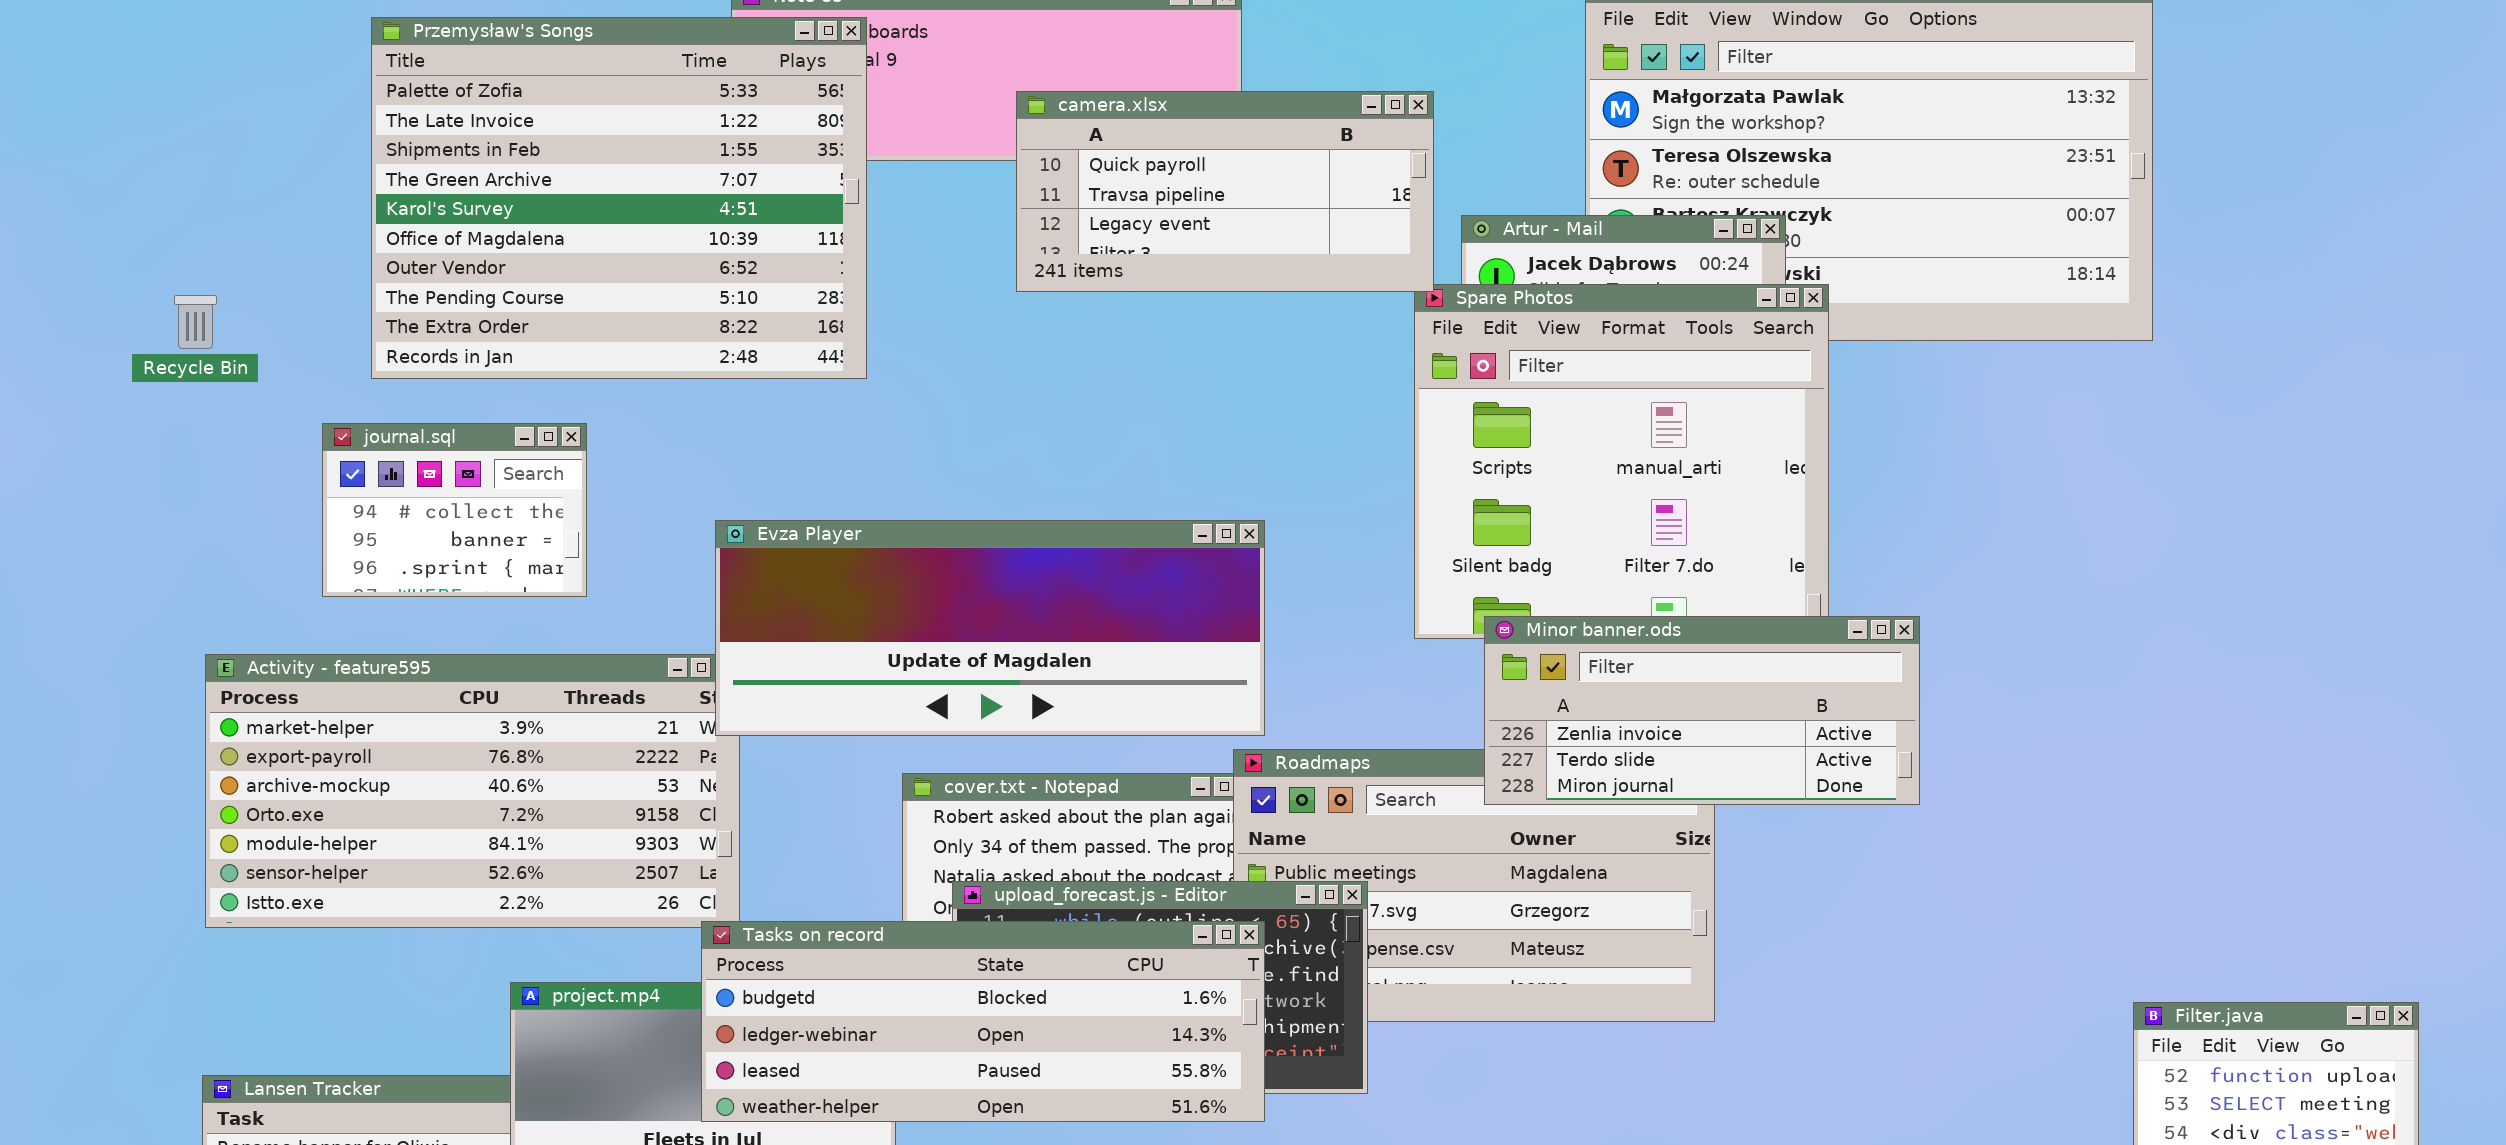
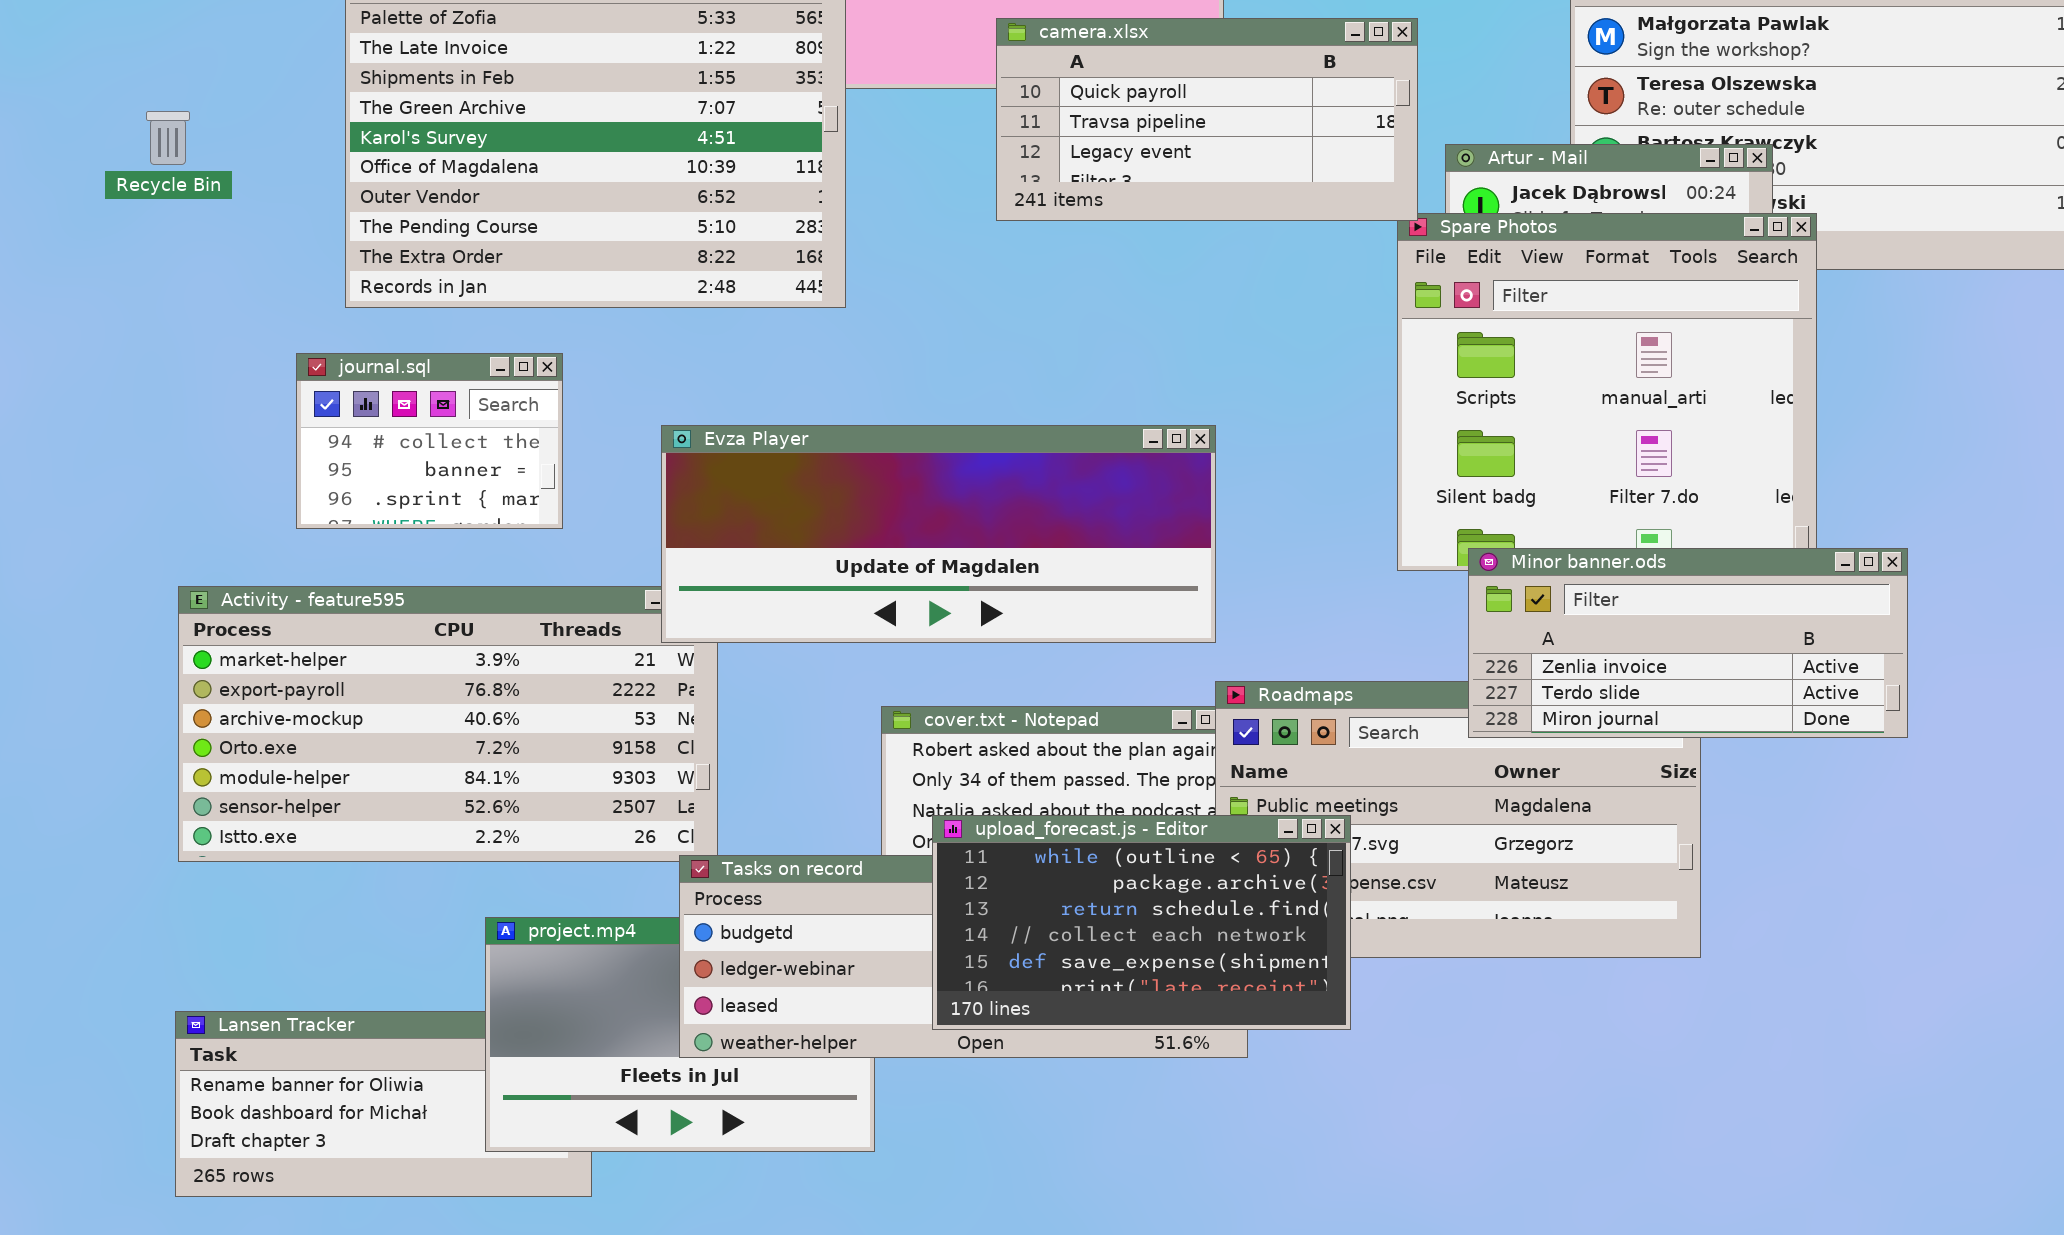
Recycle Bin: [174,295,217,349] -> [146,111,190,165], moved
Evza Player: [715,520,1265,736] -> [661,425,1216,643], moved
upload_forecast.js - Editor: [952,881,1368,1094] -> [932,815,1351,1030], raised

